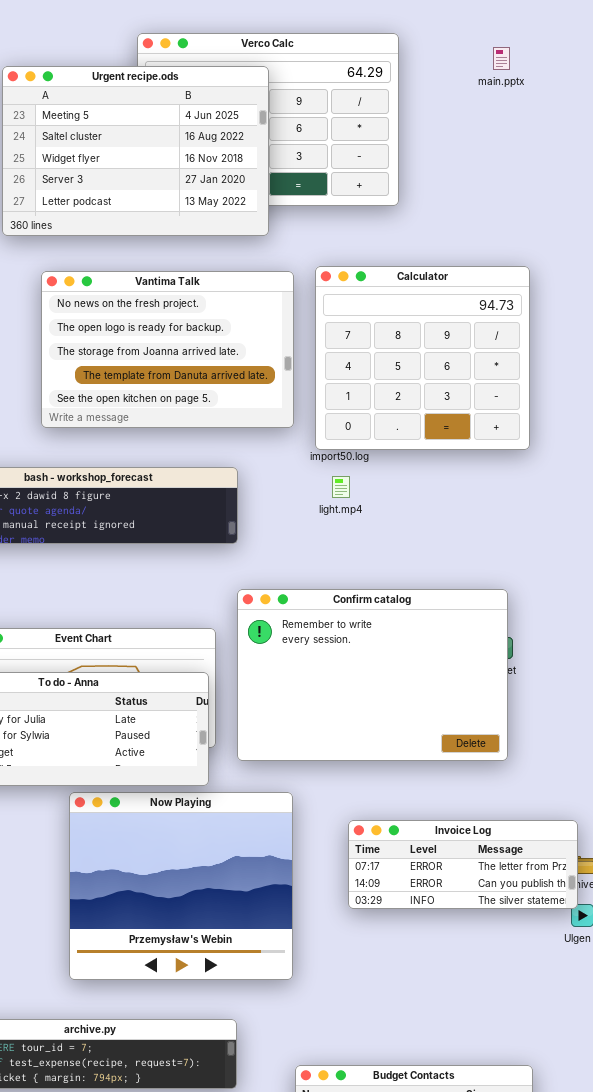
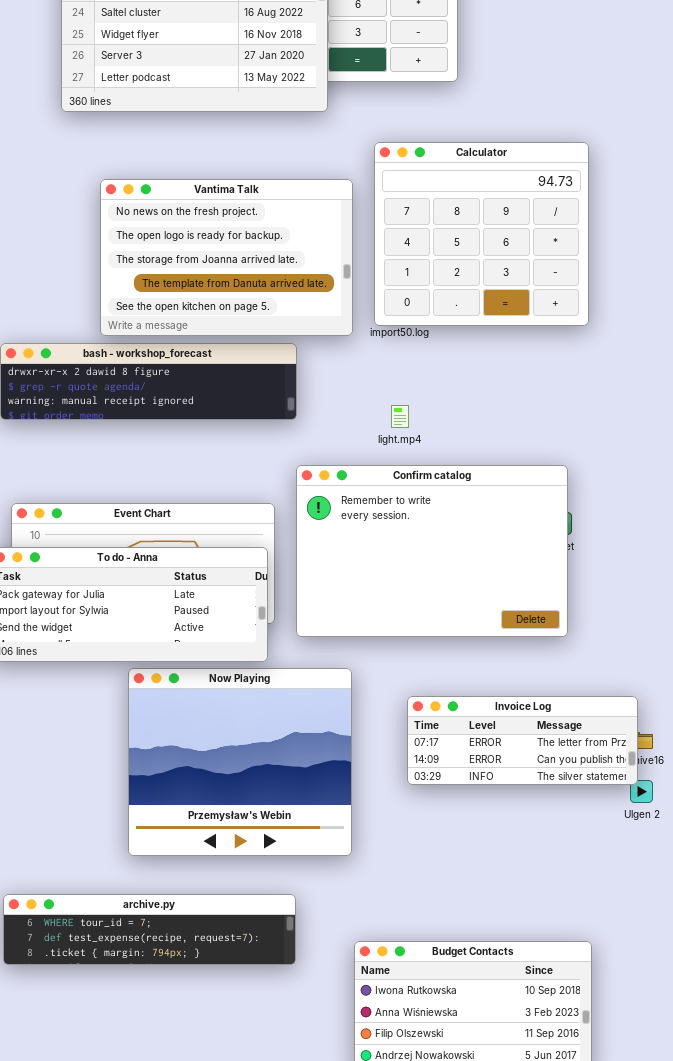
Vantima Talk: [41,271,294,428] -> [100,179,353,336], moved
light.mp4: [332,476,350,498] -> [391,405,409,428], moved

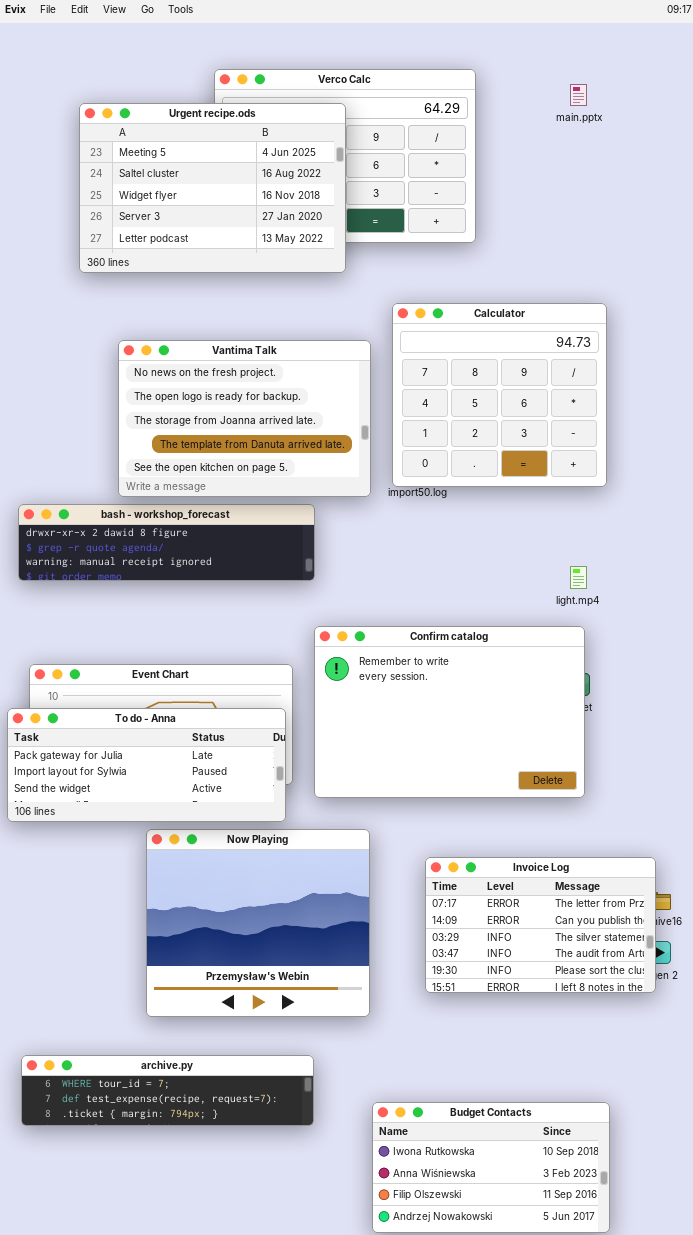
light.mp4: [391,405,409,428] -> [570,566,587,589], moved
Invoice Log: [407,696,638,785] -> [425,857,656,993], resized

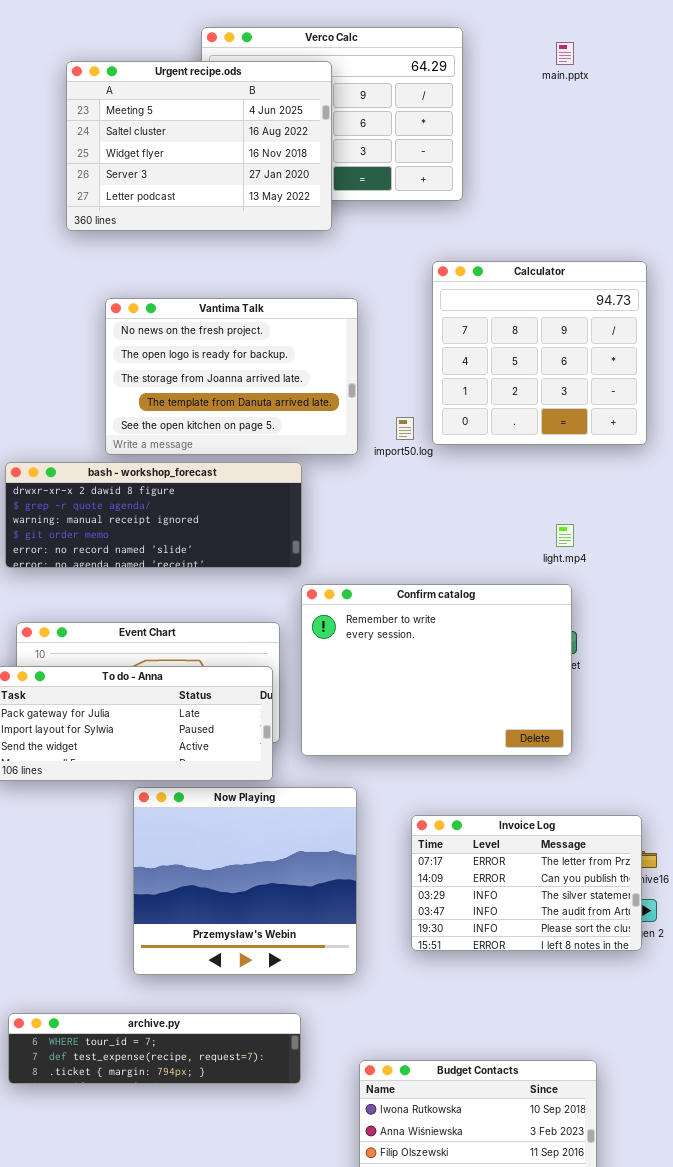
Calculator: [392,303,607,487] -> [432,261,647,445], moved
bash - workshop_forecast: [18,504,315,581] -> [5,462,302,568], resized

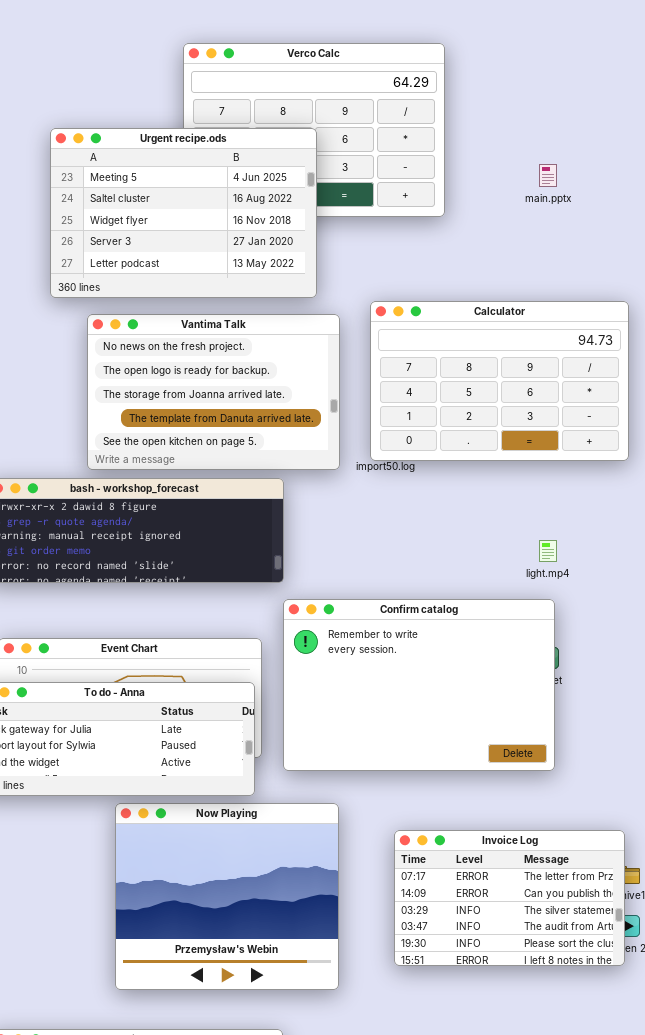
main.pptx: [556,42,574,65] -> [539,164,557,187], moved
Urgent recipe.ods: [66,61,332,231] -> [50,128,317,298], moved
Calculator: [432,261,647,445] -> [370,301,629,461], resized

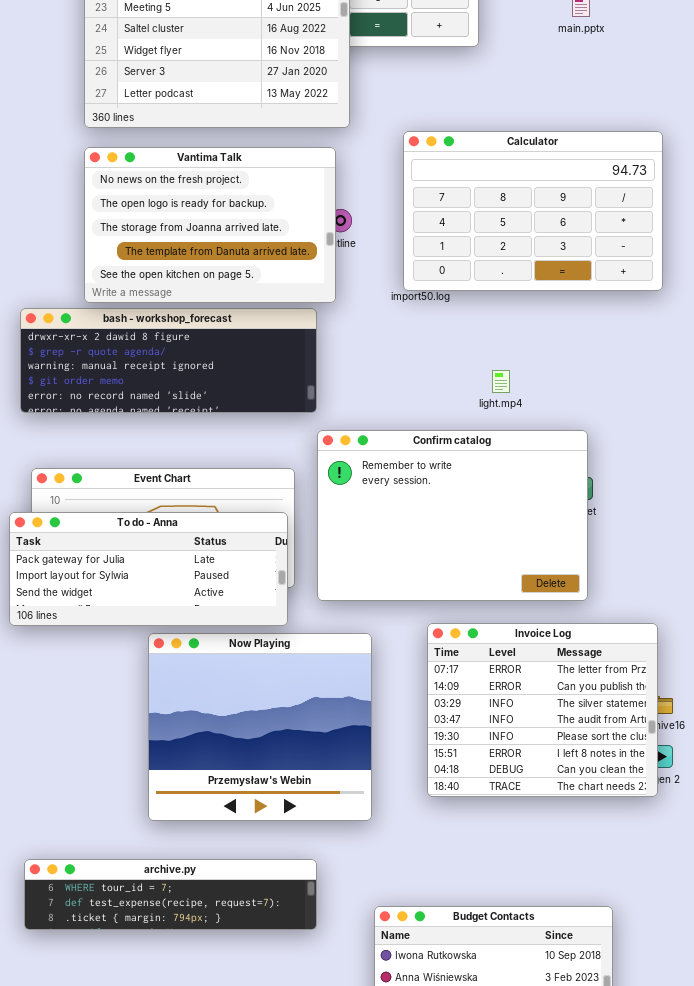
Vantima Talk: [87,314,340,470] -> [84,147,336,303], moved
light.mp4: [539,540,557,562] -> [492,370,510,393], moved
Invoice Log: [394,830,625,966] -> [427,623,658,797], resized

